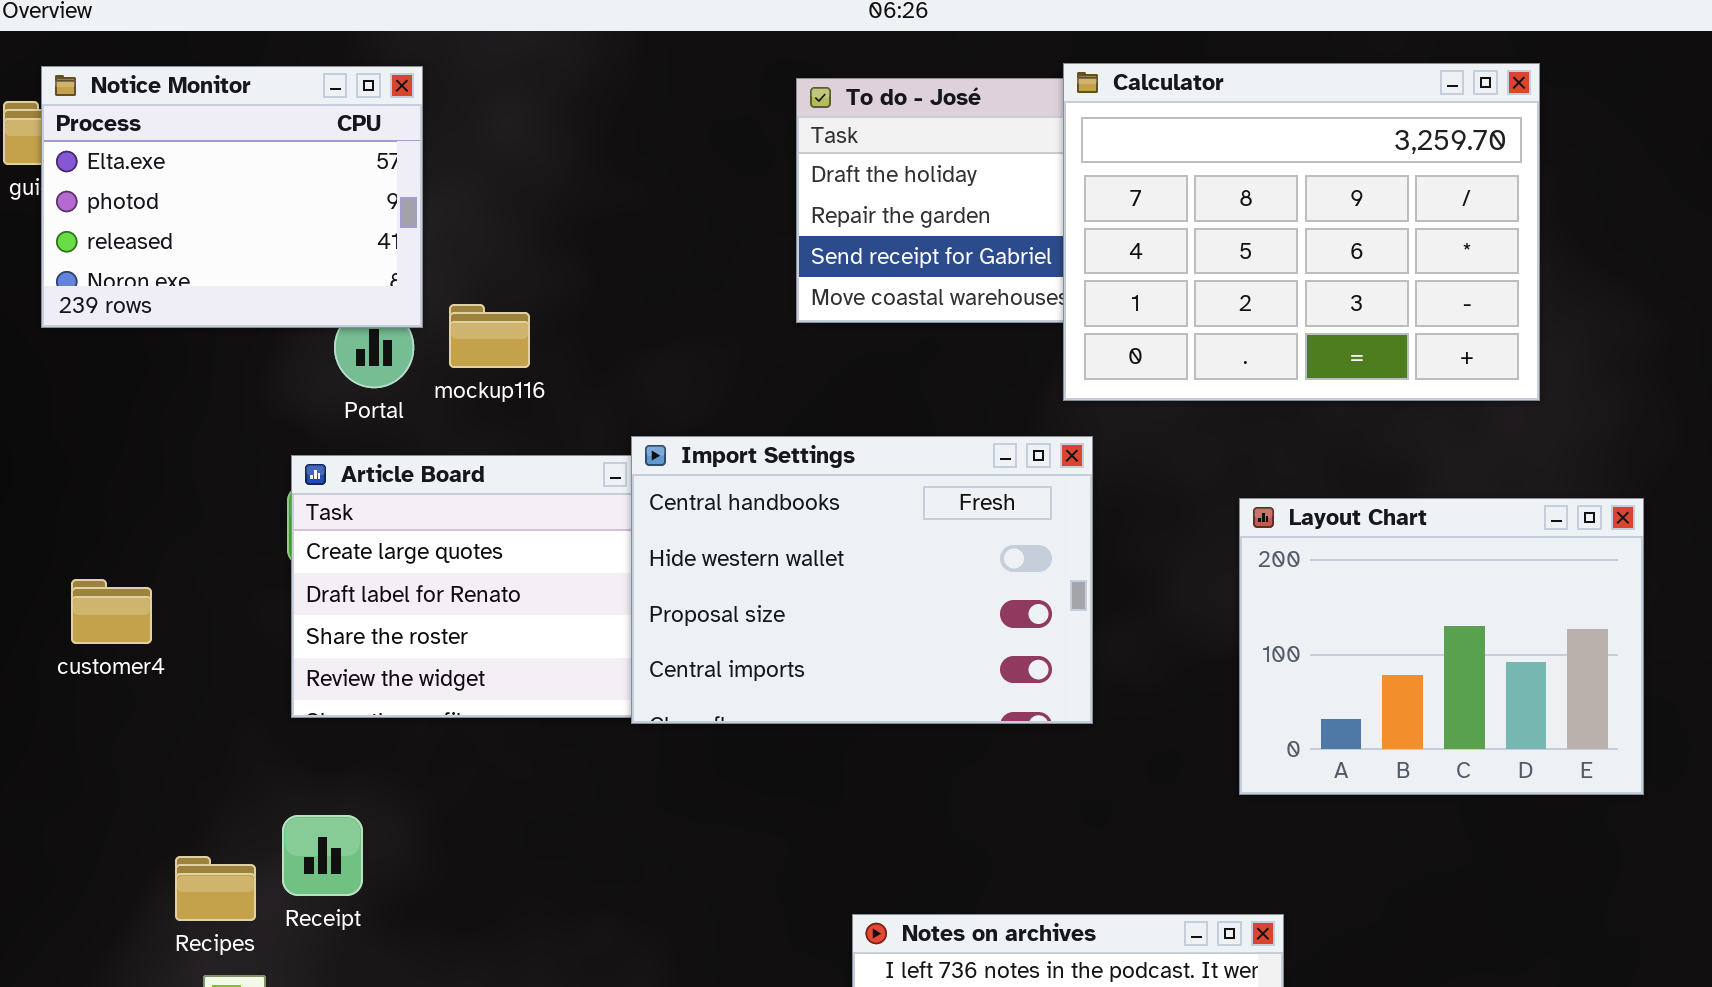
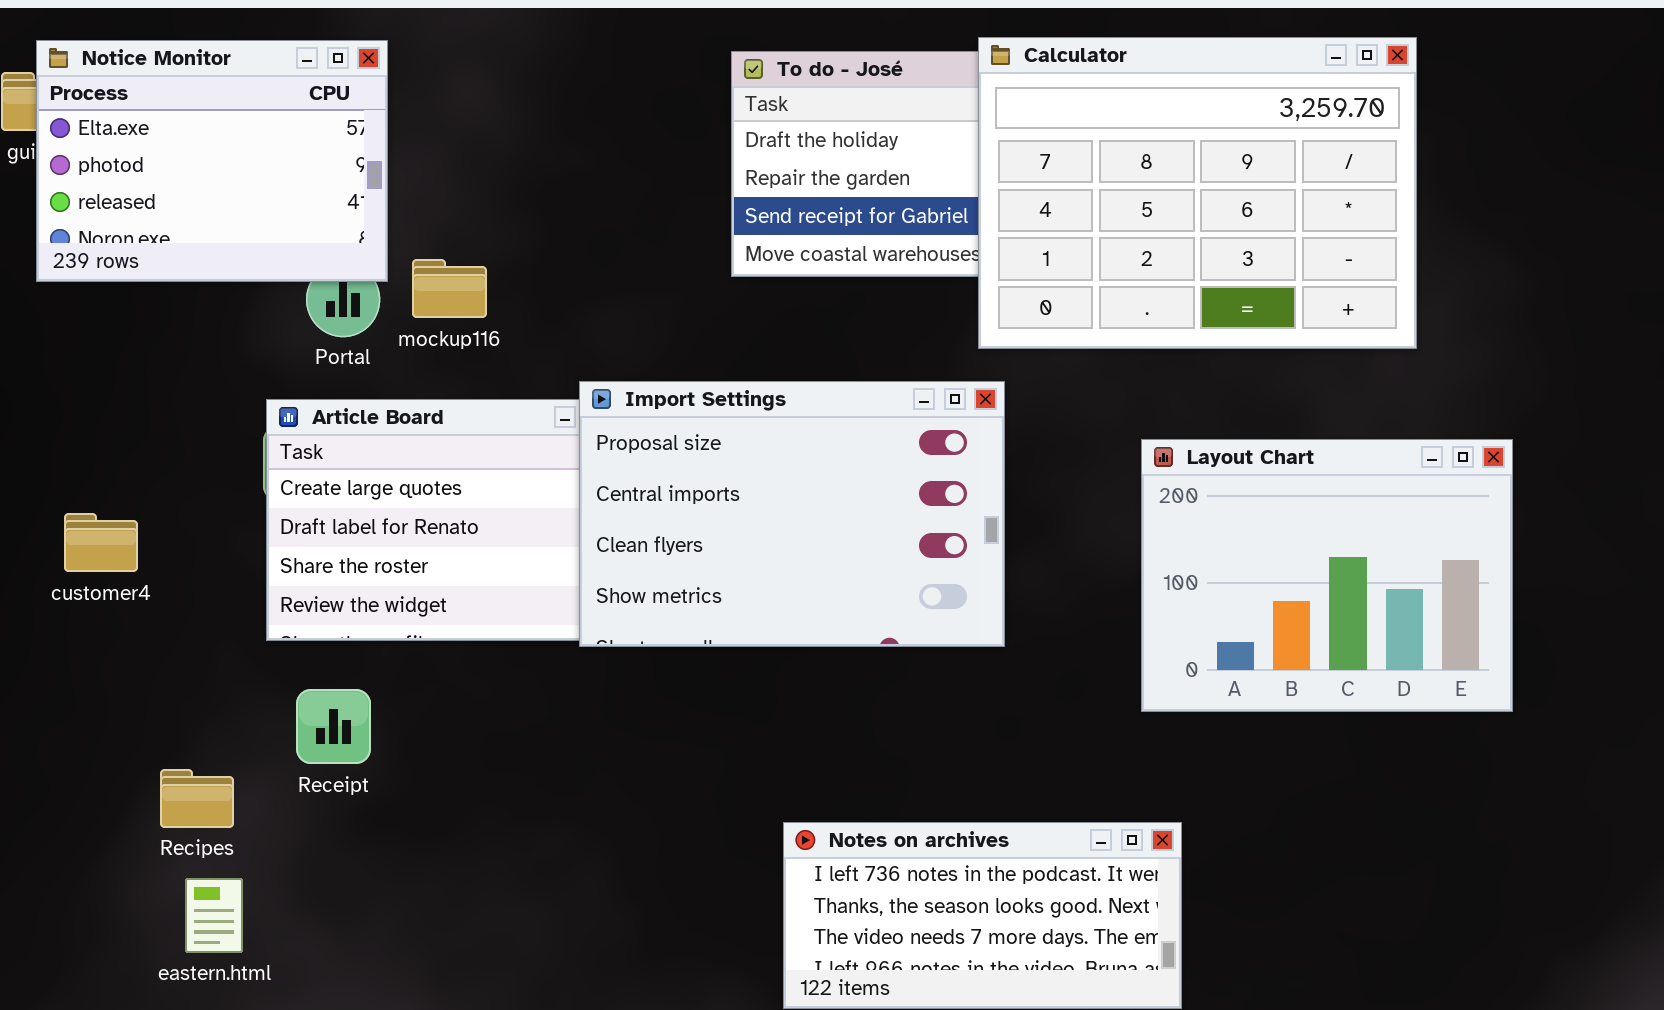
Import Settings: [631,436,1093,724] -> [579,381,1005,647], scrolled down 2 rows
Receipt: [282,815,363,896] -> [296,689,371,764], moved

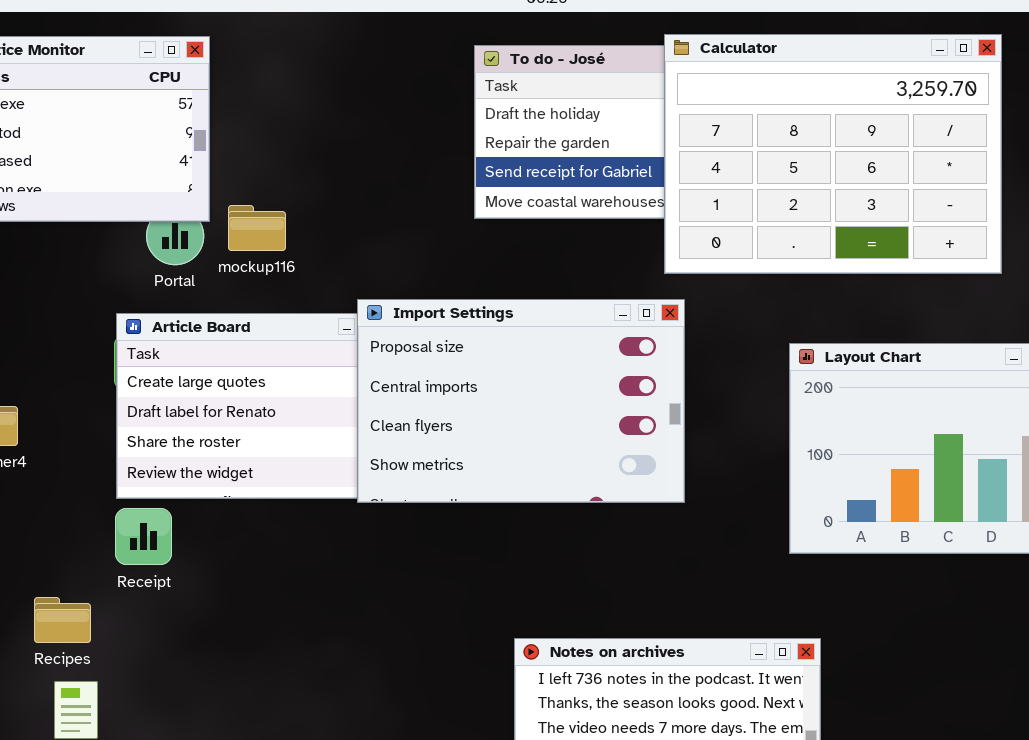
Receipt: [296,689,371,764] -> [115,508,172,565], moved

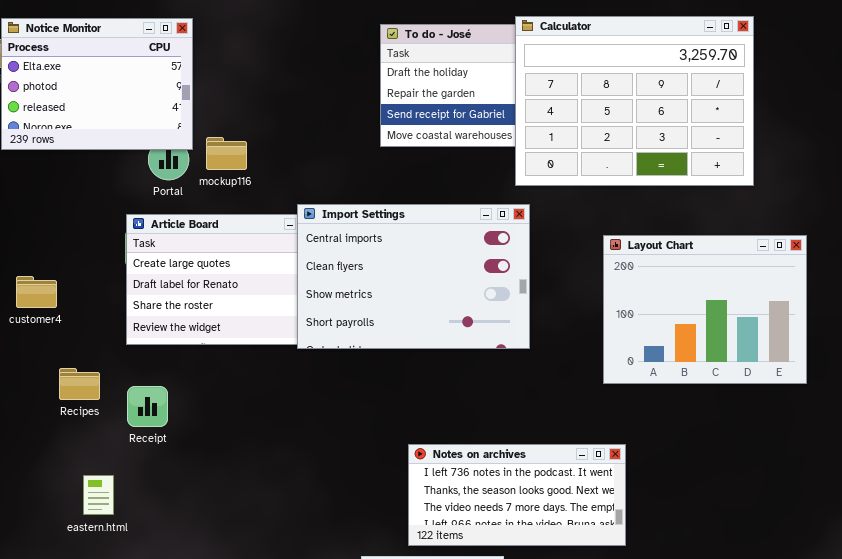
Import Settings: [357,299,685,503] -> [297,204,530,349], scrolled down 1 row
Receipt: [115,508,172,565] -> [127,386,168,427], moved
Recipes: [34,597,91,643] -> [59,368,100,400], moved

